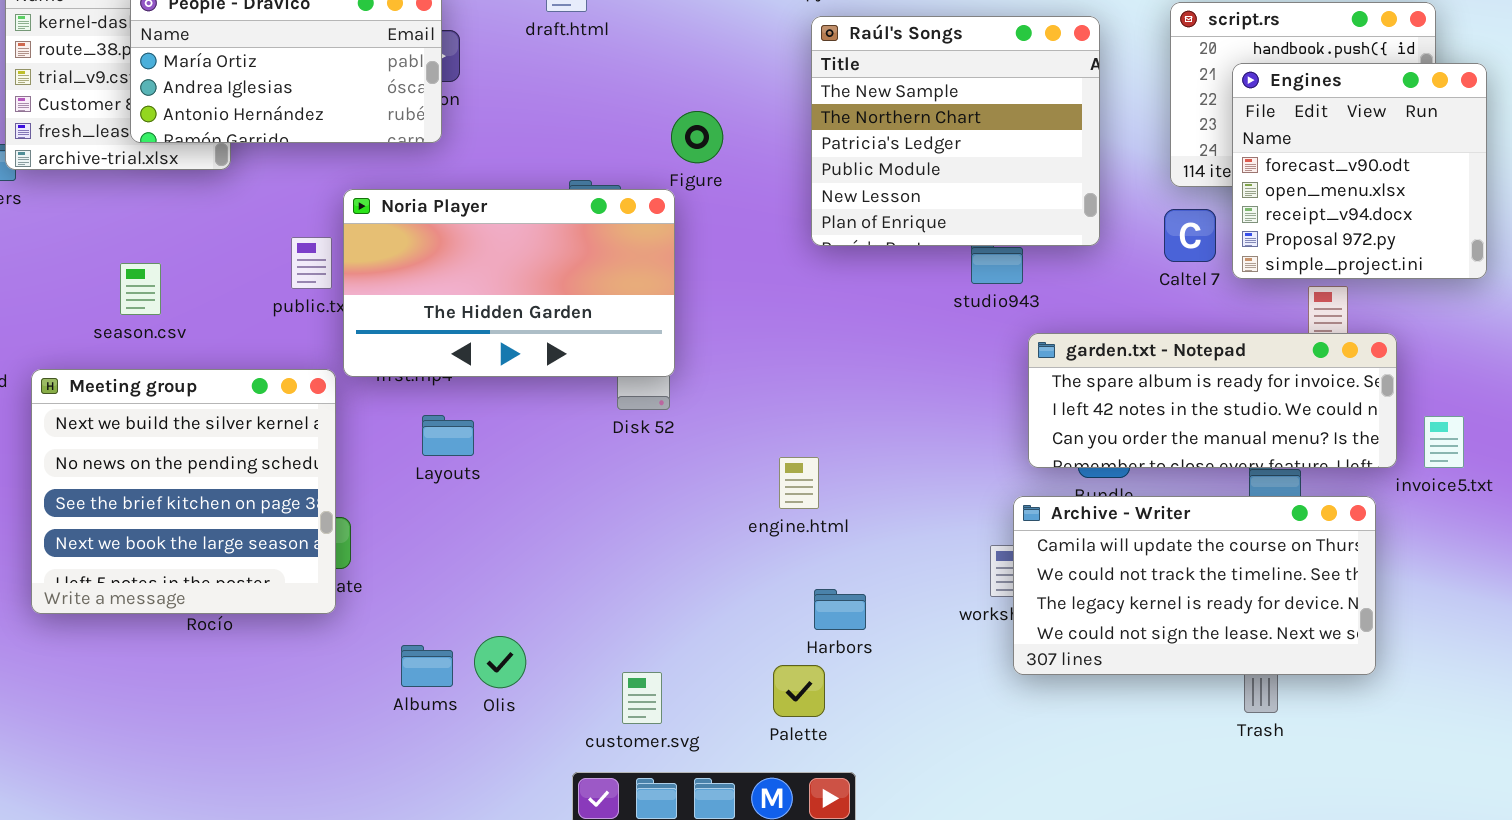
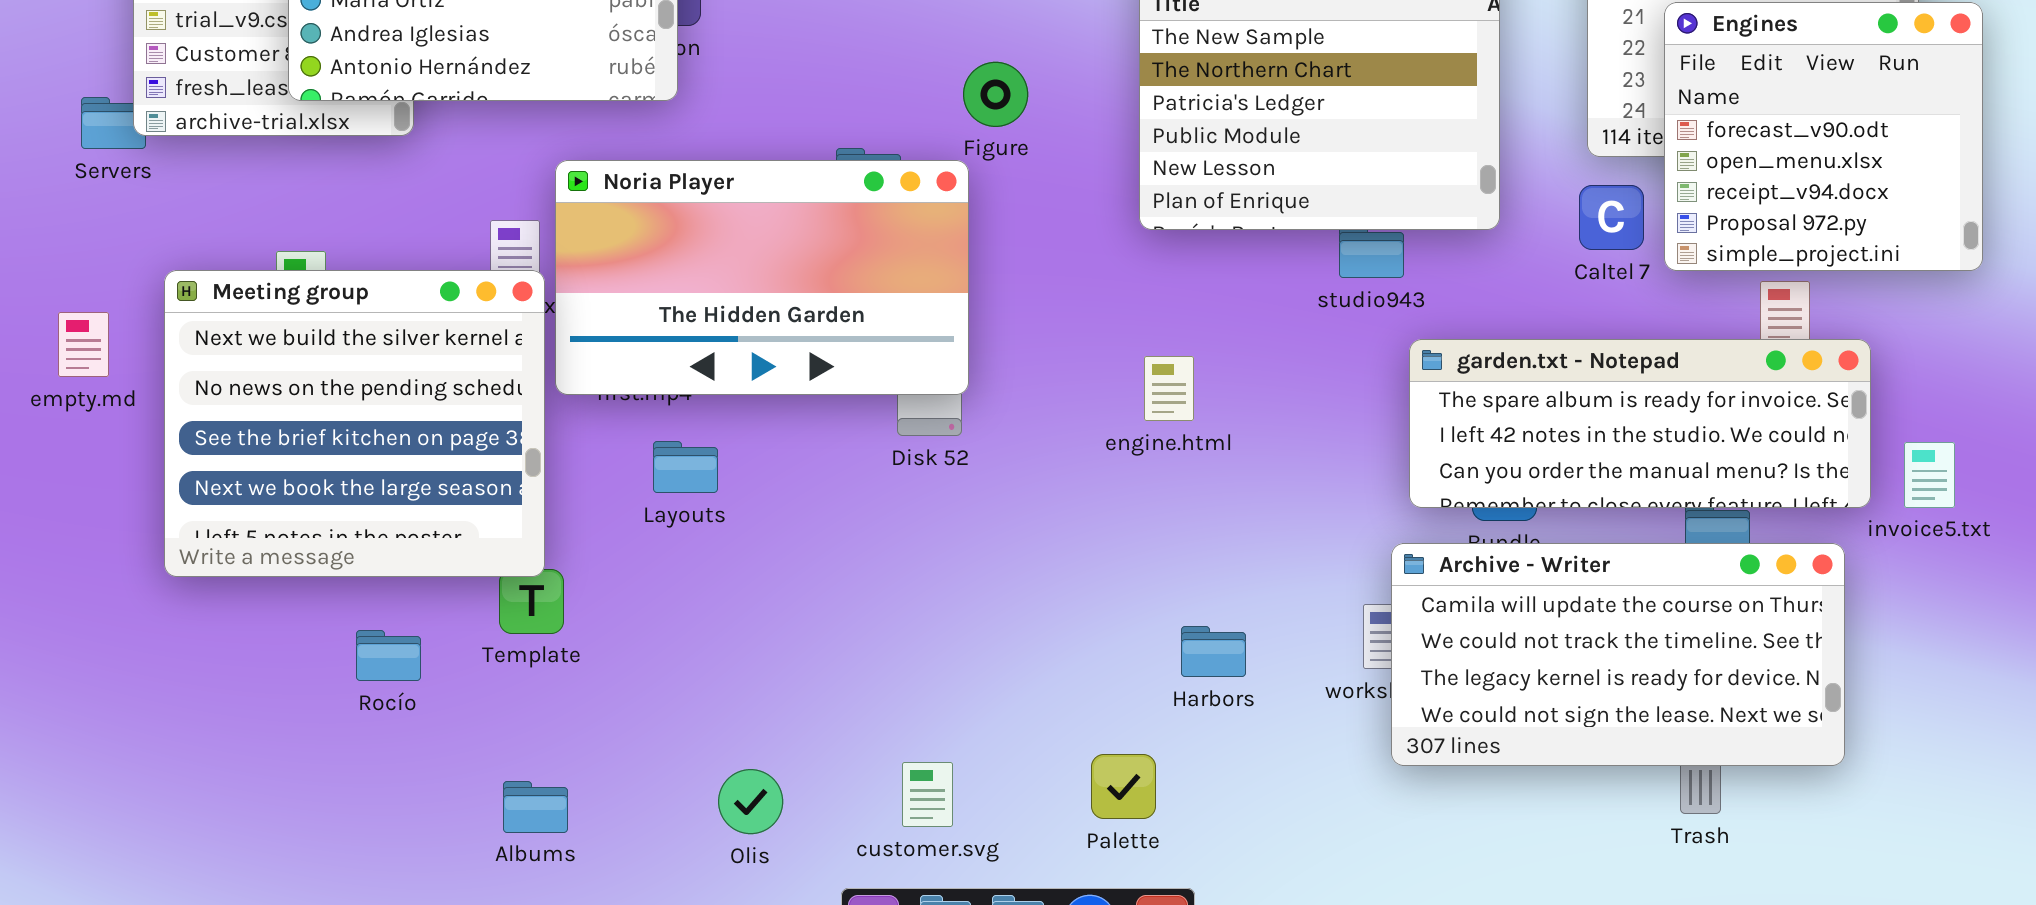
Meeting group: [31,369,336,614] -> [164,270,545,577], moved
engine.html: [779,457,819,509] -> [1144,356,1194,421], moved
Harbors: [814,589,866,630] -> [1181,626,1246,677], moved
Olis: [474,636,526,688] -> [718,769,783,834], moved
Albums: [401,645,453,687] -> [503,781,568,833], moved

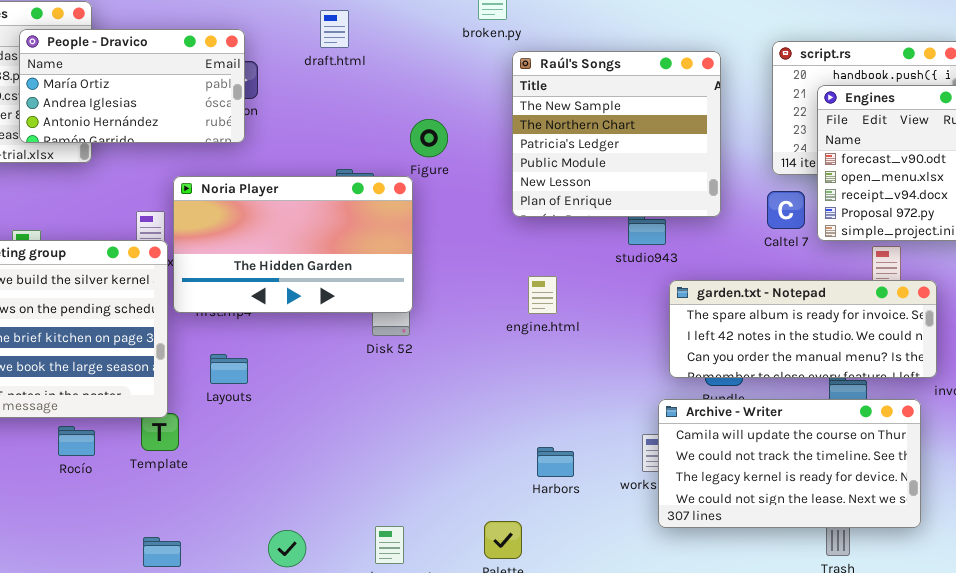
engine.html: [1144,356,1194,421] -> [528,276,557,314], moved
Layouts: [653,441,718,493] -> [210,354,248,384], moved
Rocío: [356,630,421,681] -> [58,426,95,456], moved

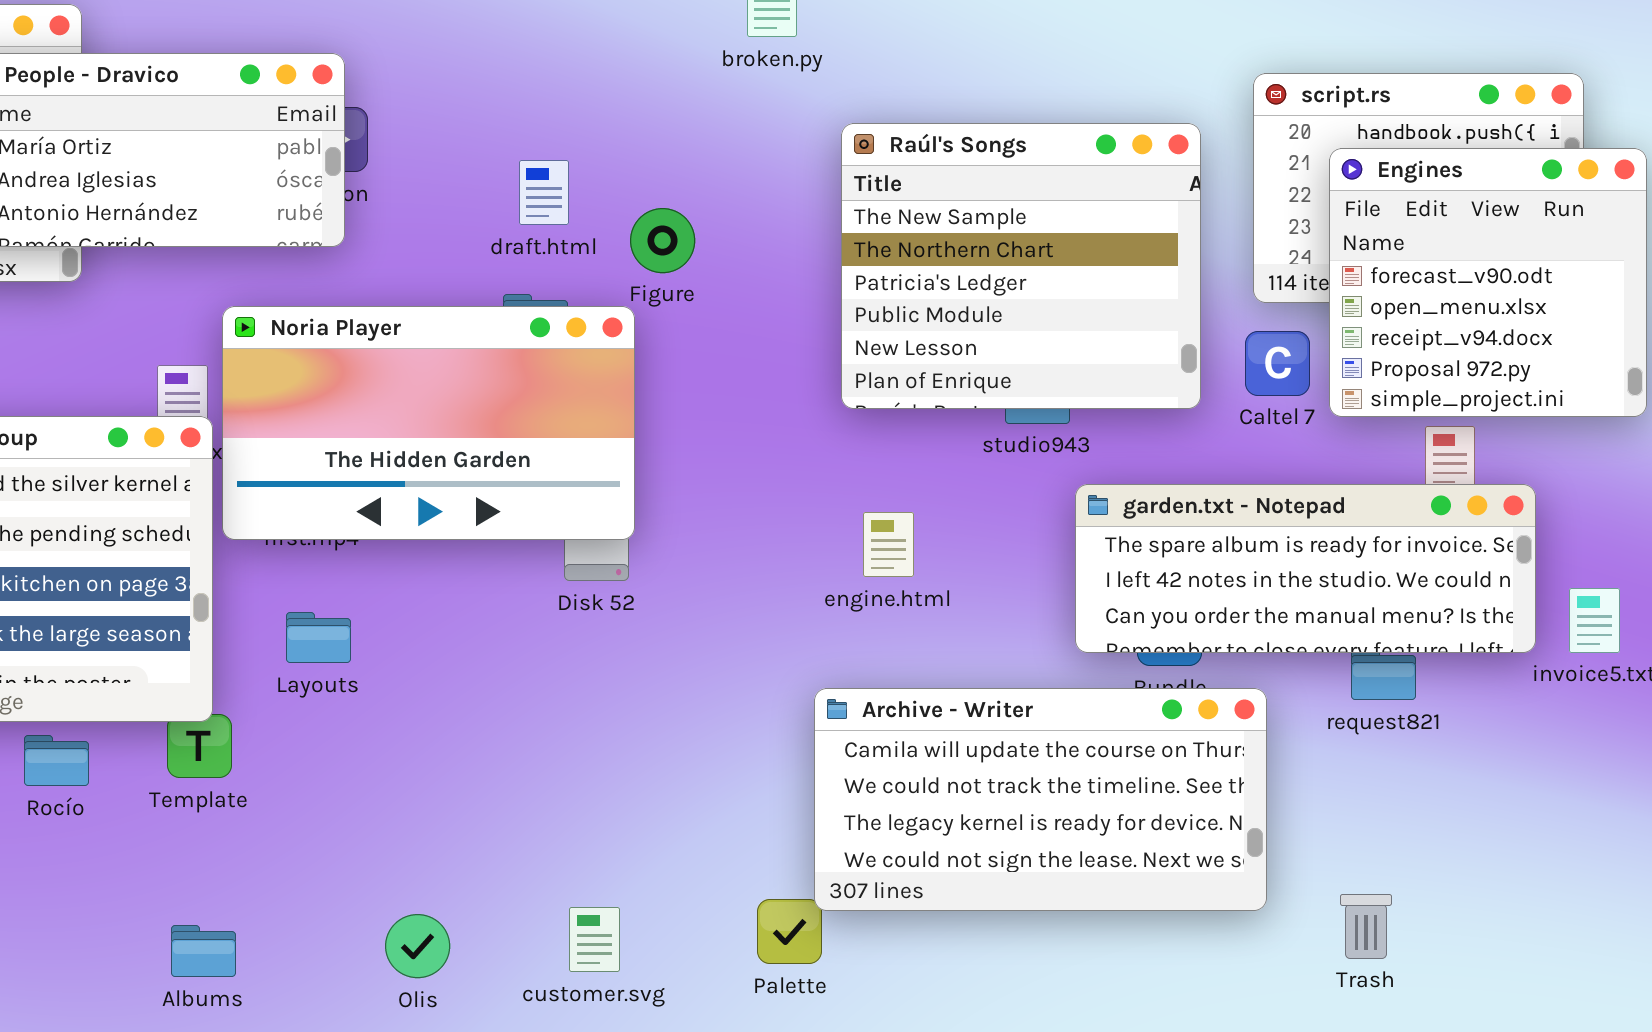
draft.html: [320,10,349,48] -> [519,160,569,225], moved
Raúl's Songs: [512,51,721,217] -> [841,123,1201,409], moved
engine.html: [528,276,557,314] -> [863,512,914,577], moved
Archive - Writer: [658,399,921,528] -> [814,688,1267,911], moved

